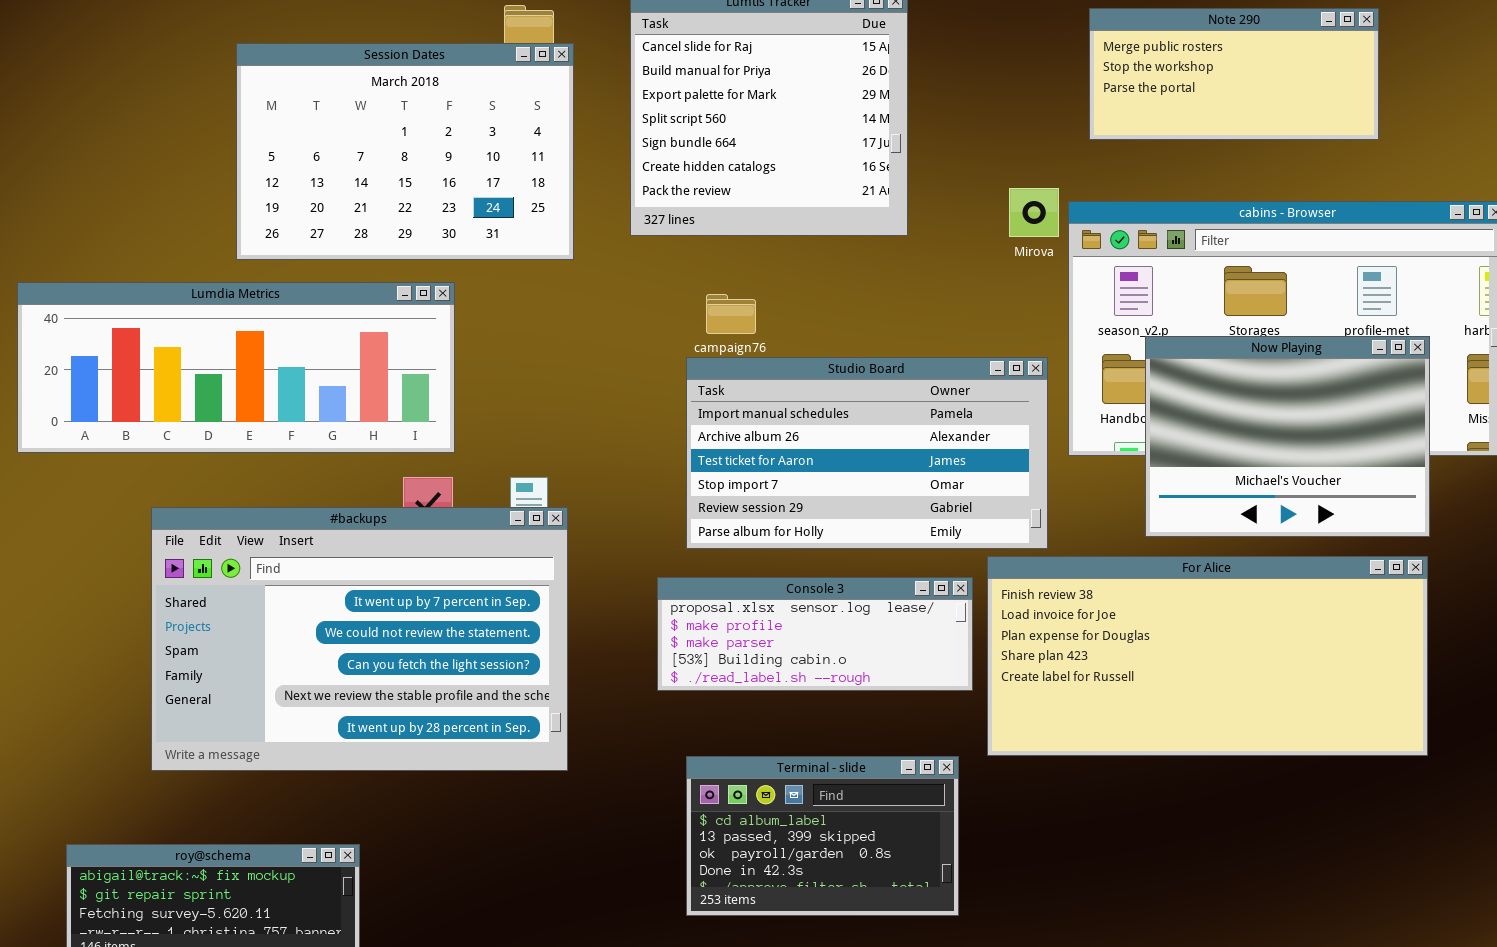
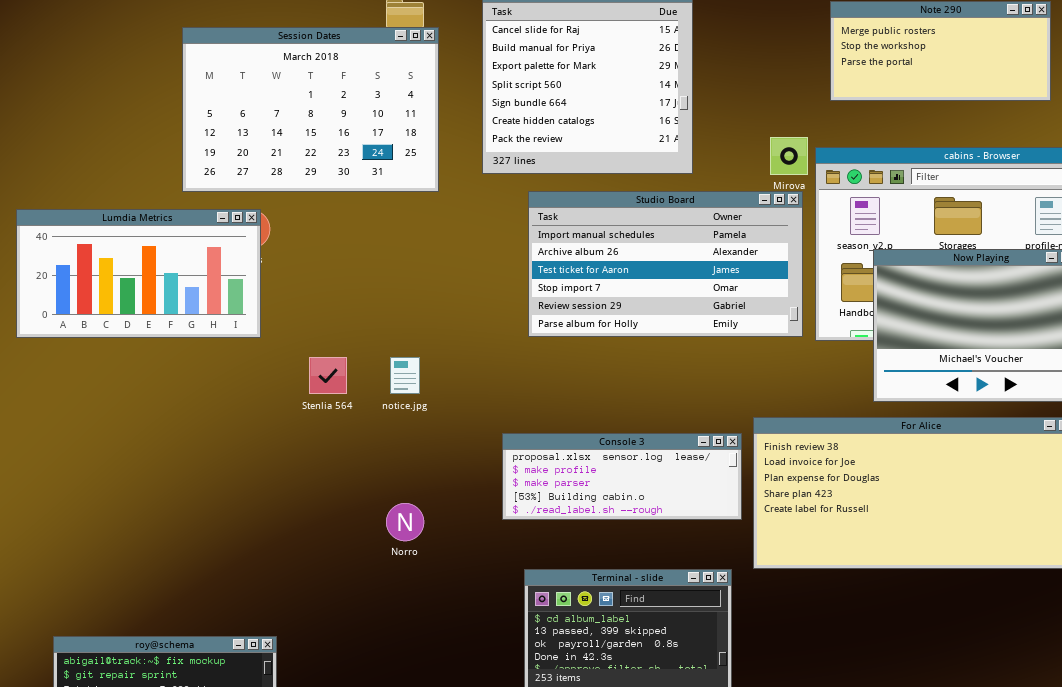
Lumdia Metrics: [17,282,455,453] -> [16,209,261,338], resized
Studio Board: [686,357,1048,549] -> [528,191,803,337], moved
#backups: [151,507,568,771] -> none, closed

